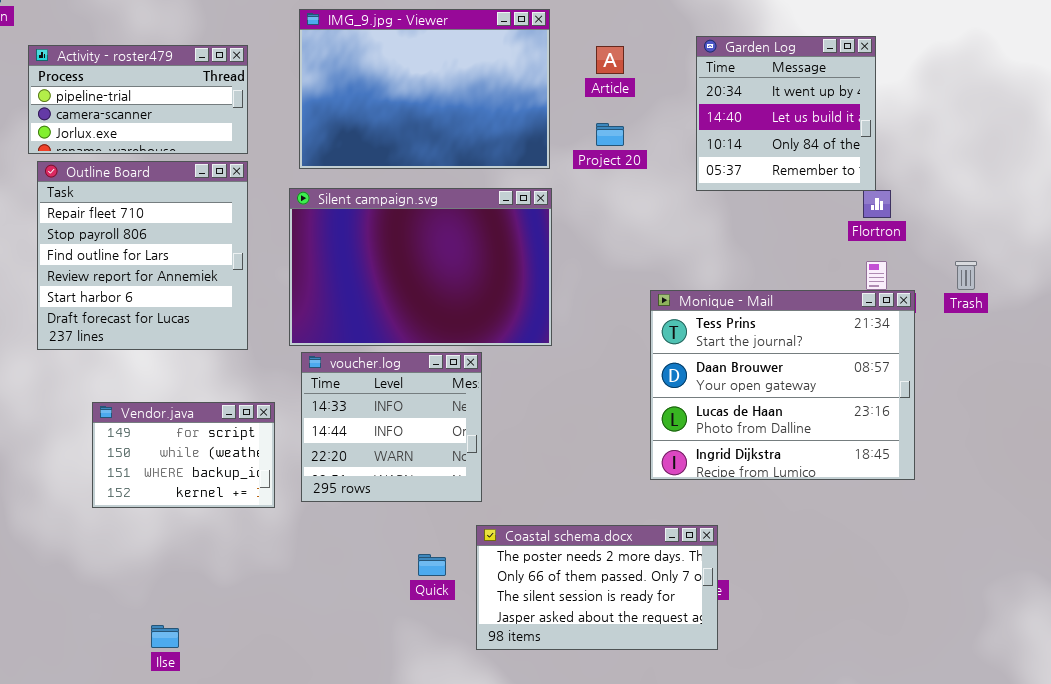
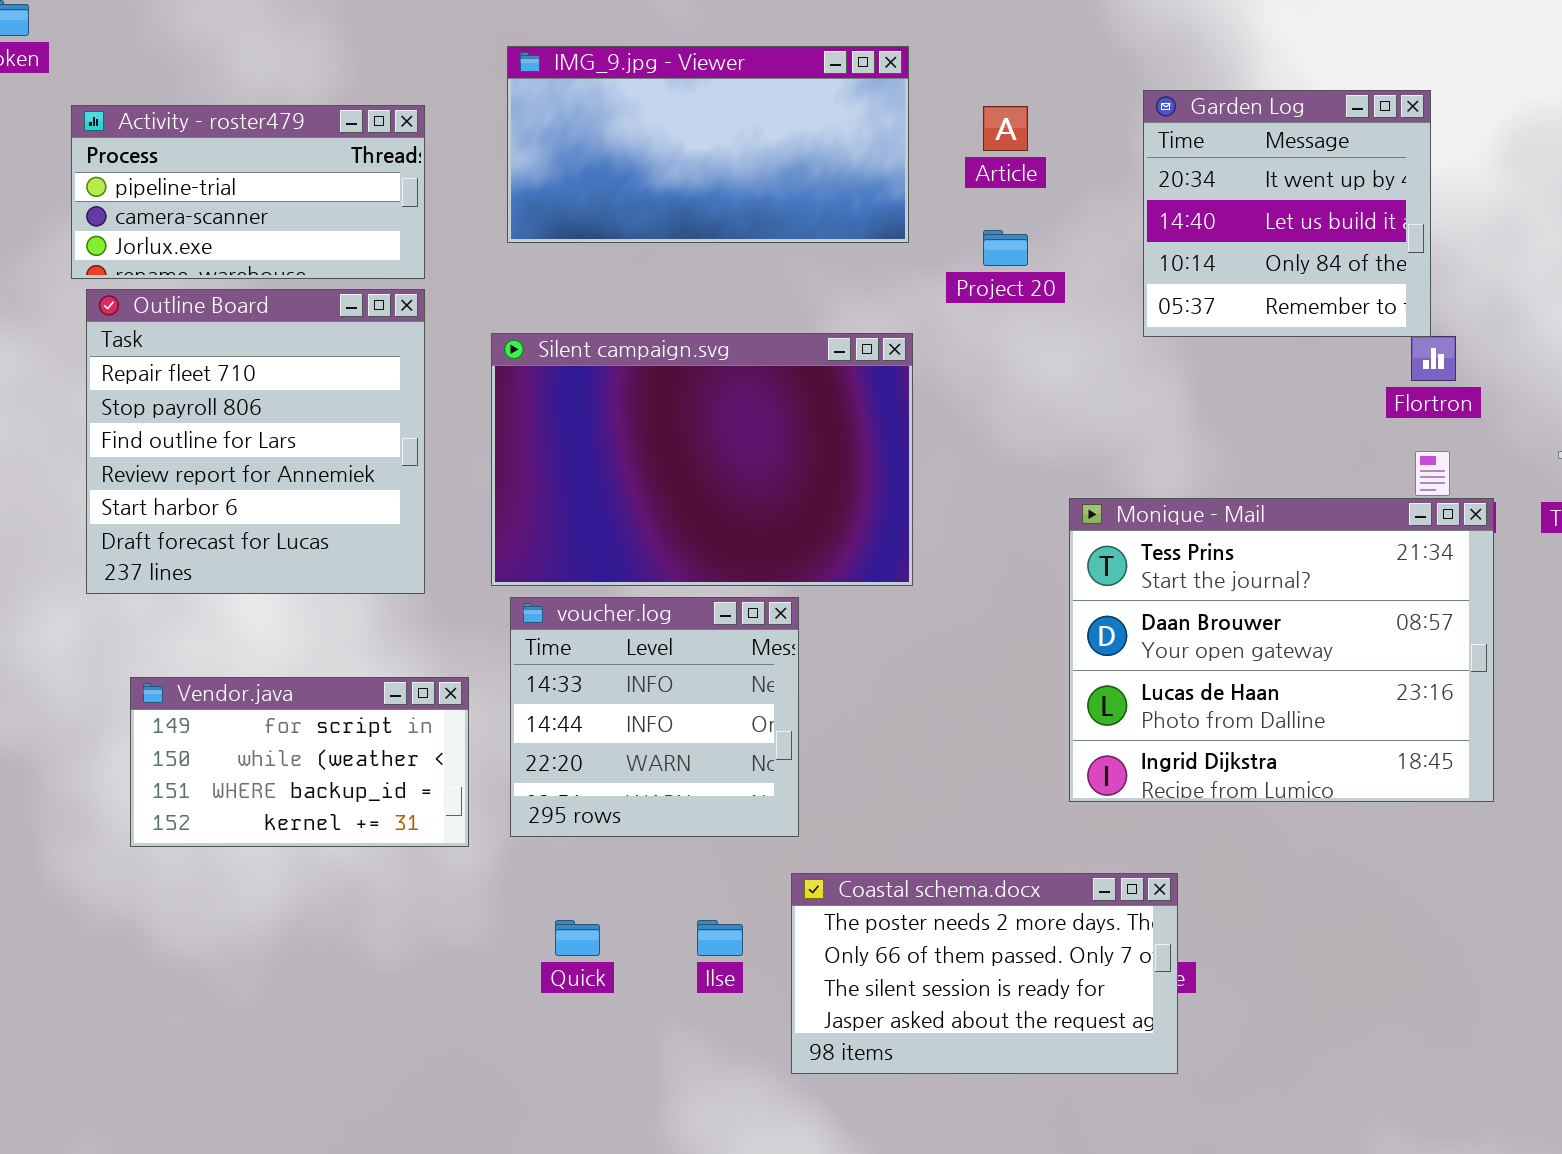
IMG_9.jpg - Viewer: [299,9,550,169] -> [507,46,909,243], resized
Vendor.java: [92,402,275,508] -> [130,677,469,847], resized
Quick: [418,554,446,576] -> [555,920,600,956], moved
Ilse: [151,625,179,648] -> [697,920,743,956], moved

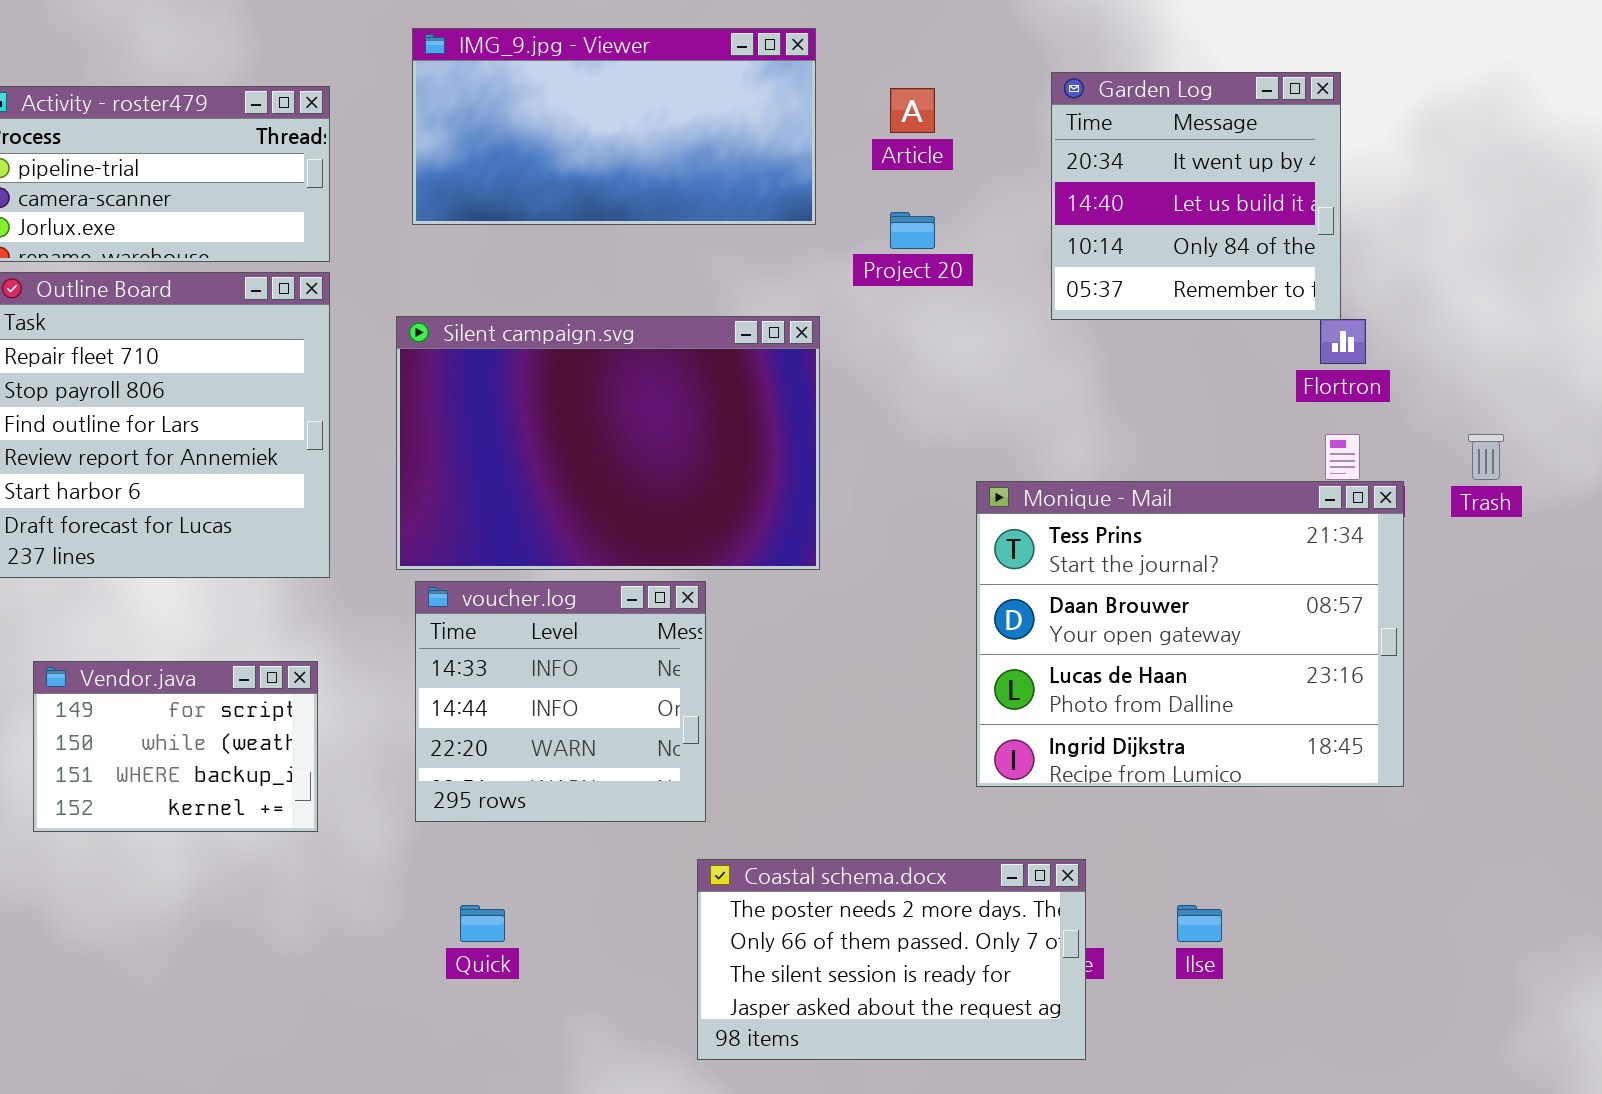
Vendor.java: [130,677,469,847] -> [33,661,318,832], resized
Ilse: [697,920,743,956] -> [1177,905,1222,942], moved

